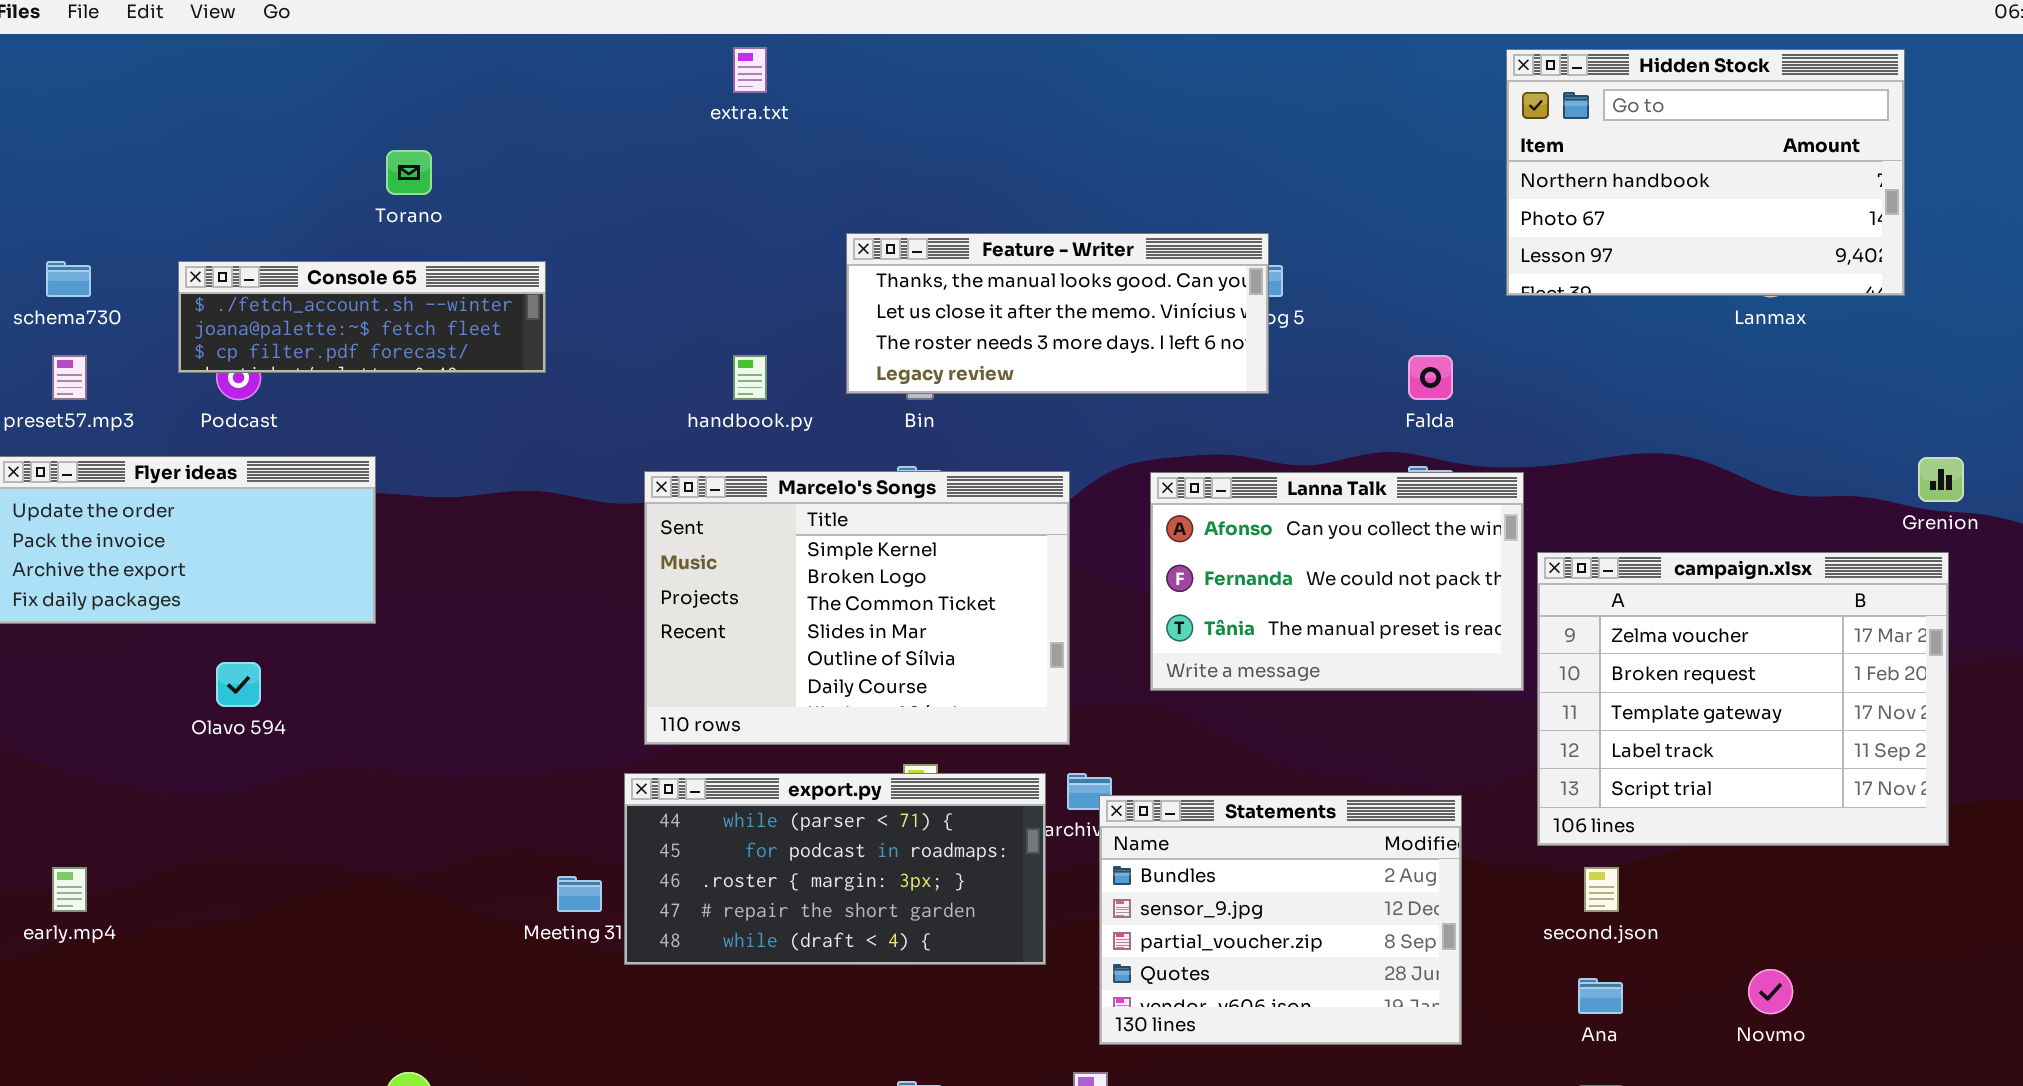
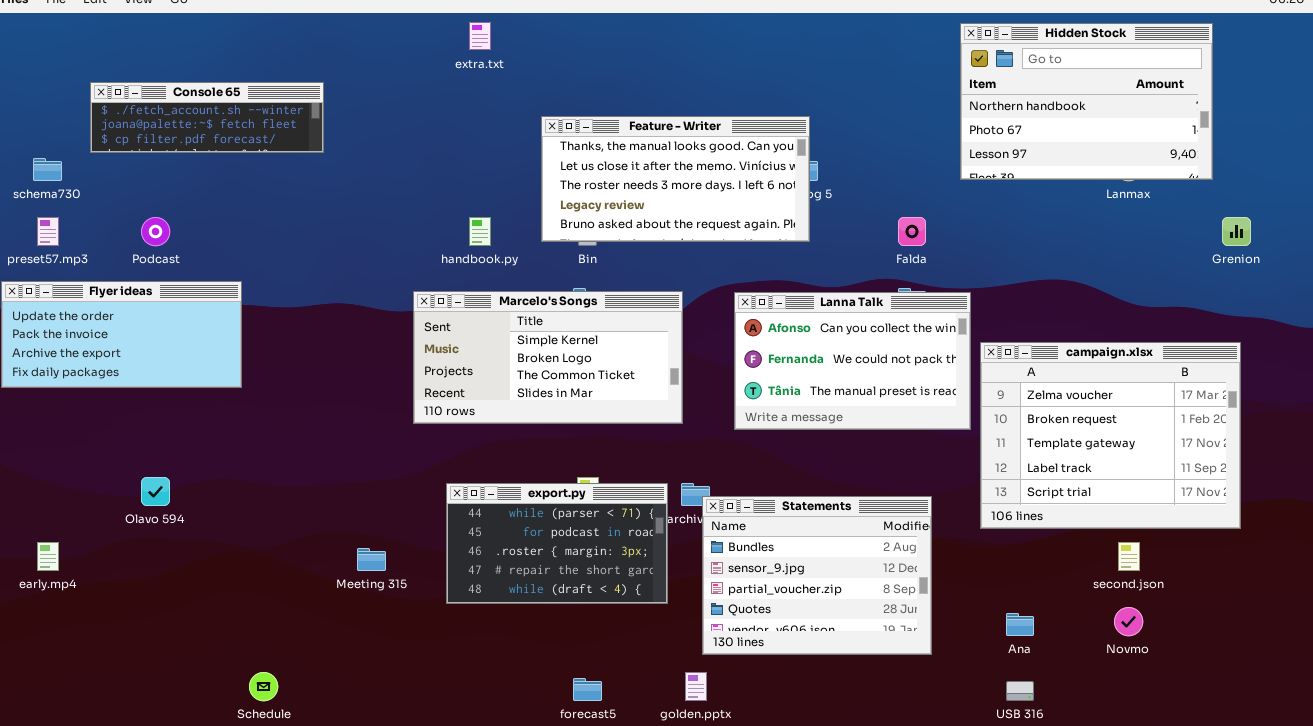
Feature - Writer: [846,233,1269,394] -> [541,116,810,242], resized
Console 65: [178,261,546,373] -> [90,82,324,153], moved
Grenion: [1918,457,1964,502] -> [1222,217,1251,246], moved
Marcelo's Songs: [644,471,1070,745] -> [413,291,683,424], resized
Olavo 594: [216,662,261,707] -> [141,477,170,506], moved
export.py: [624,773,1046,965] -> [446,483,668,604], resized
second.json: [1584,867,1619,912] -> [1118,542,1140,571], moved

